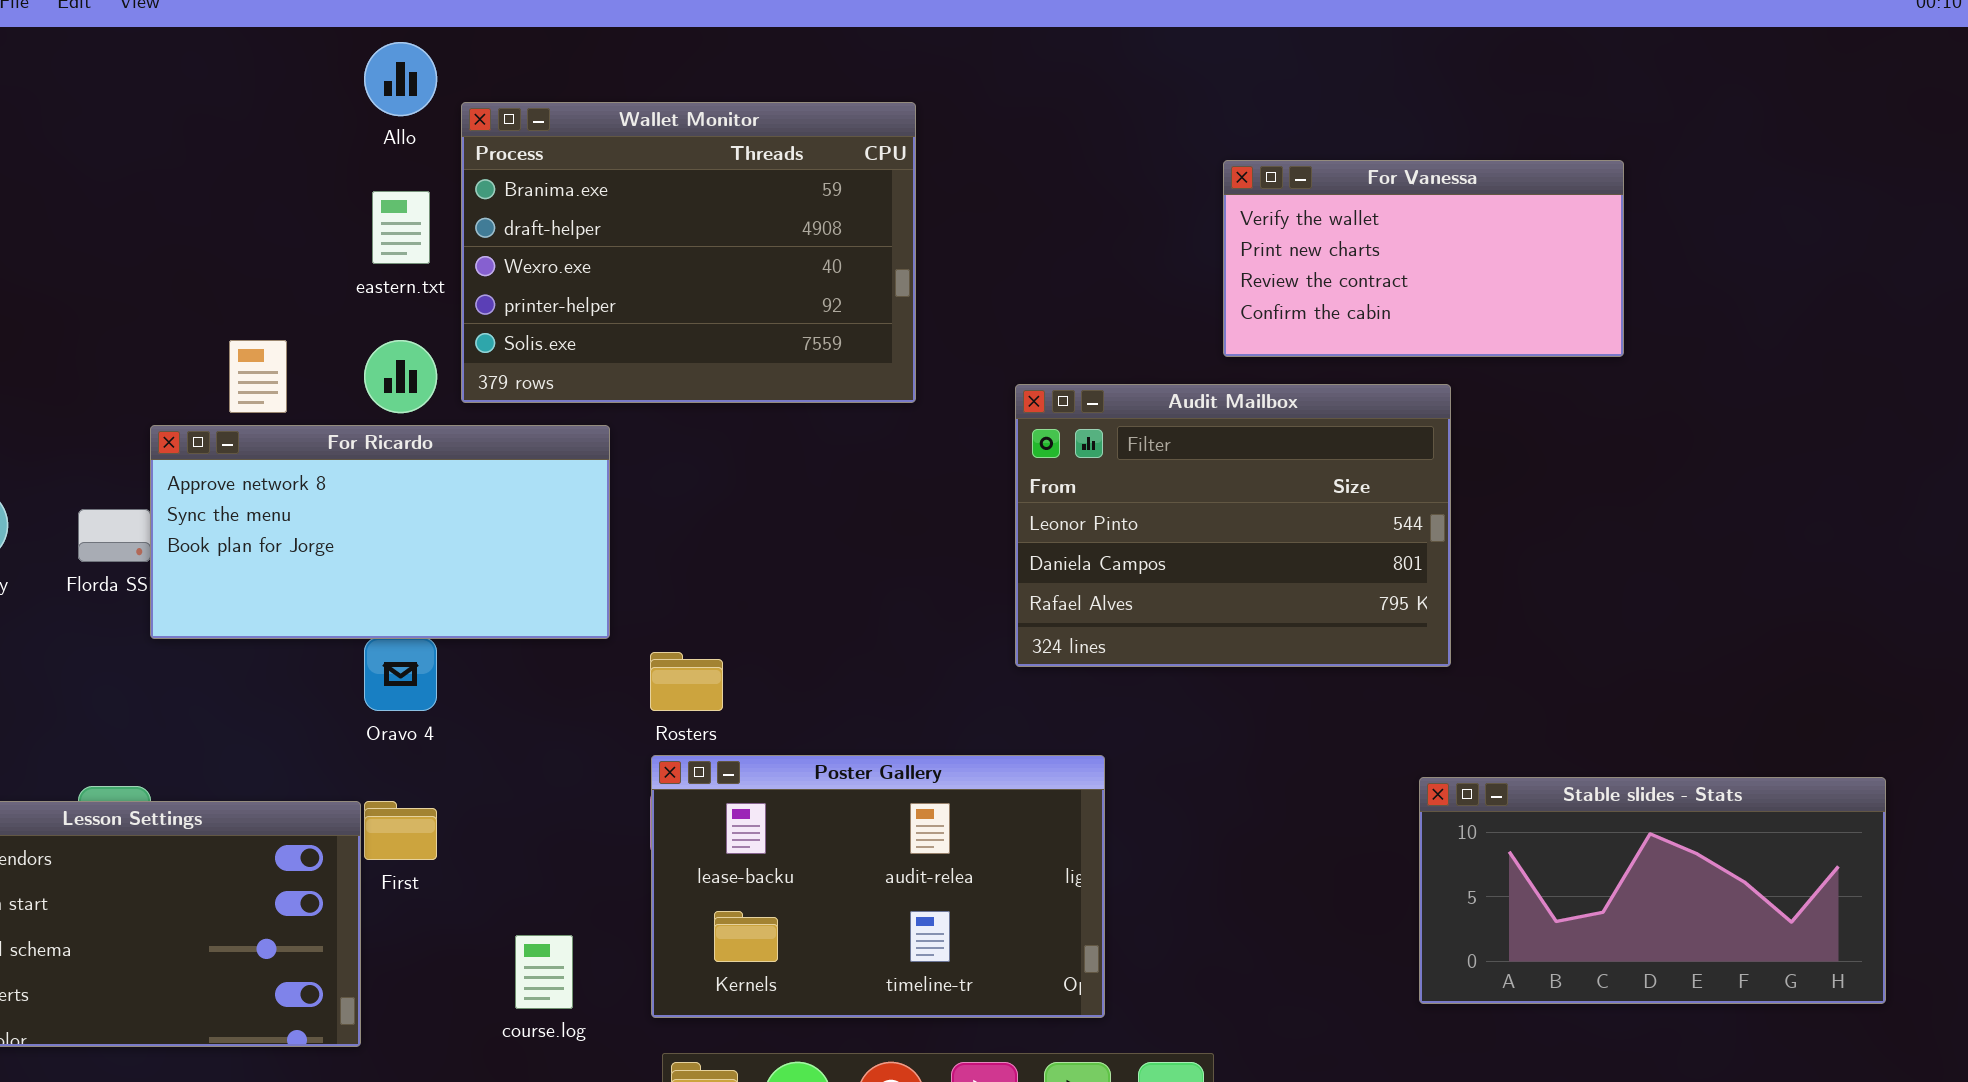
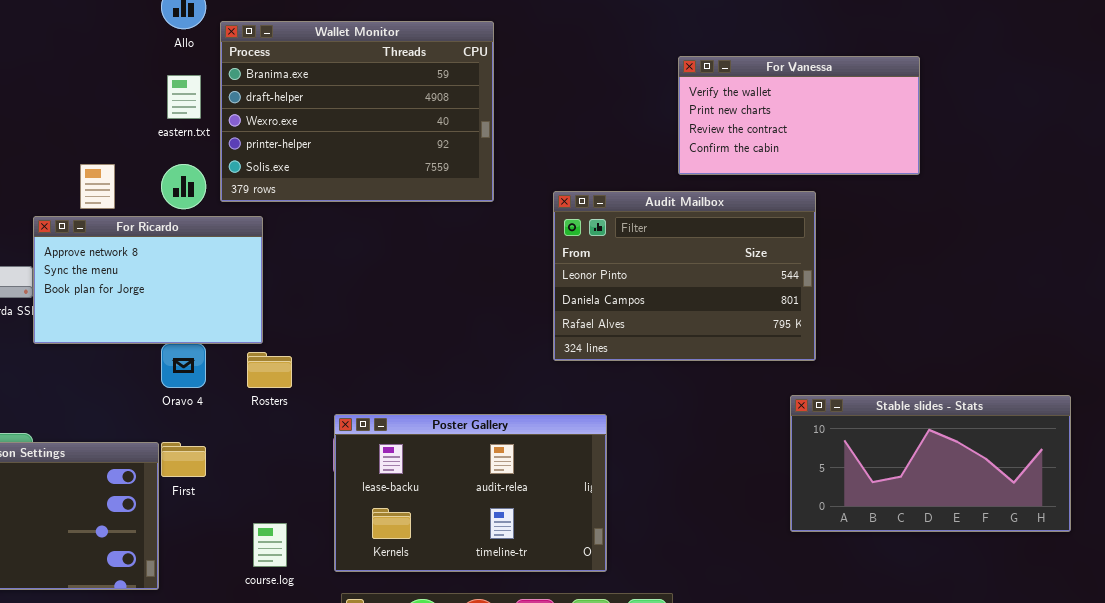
For Ricardo: [150,425,610,639] -> [33,216,263,344], resized
Rosters: [650,652,723,711] -> [247,352,292,388], moved
Stable slides - Stats: [1419,777,1886,1004] -> [790,395,1071,532], moved

